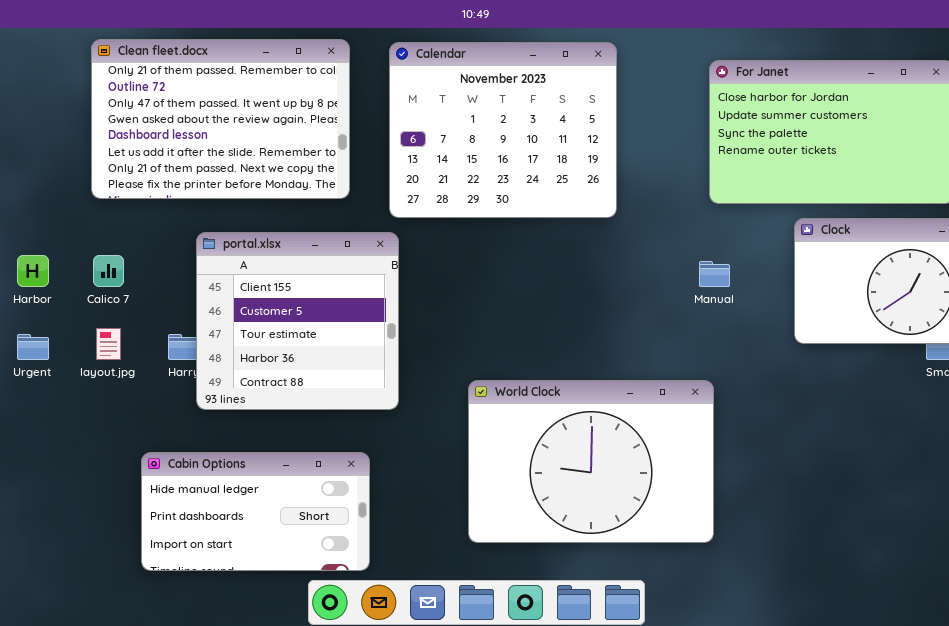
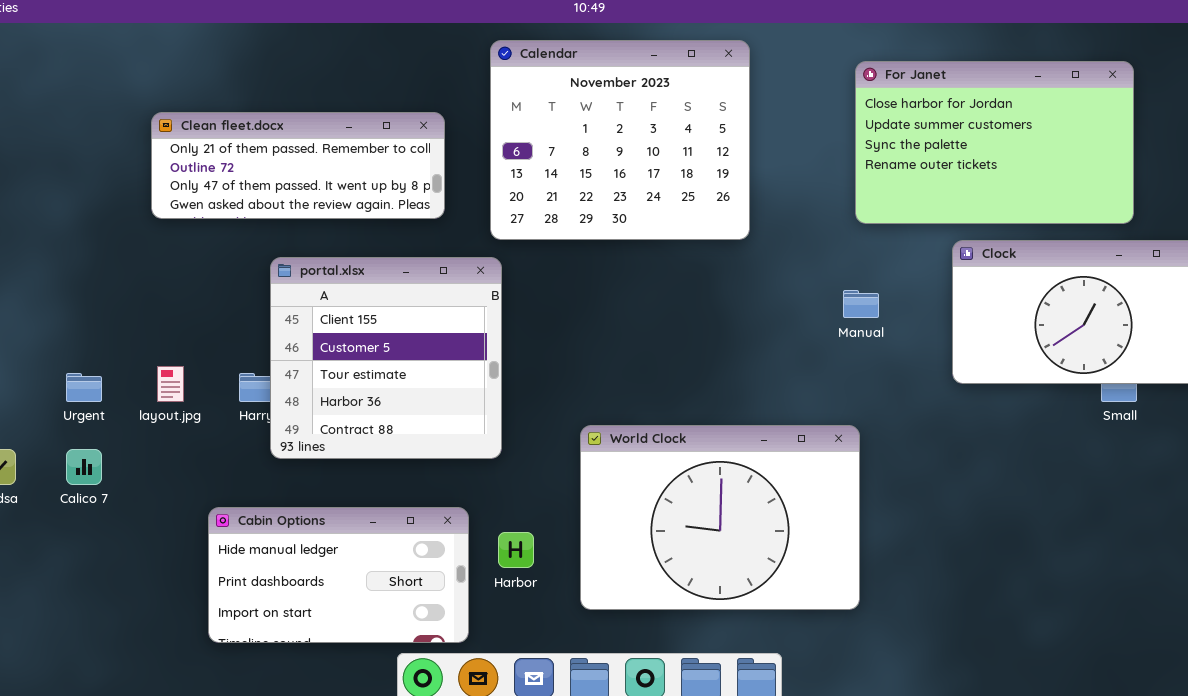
Clean fleet.docx: [91,39,350,199] -> [151,112,445,219], resized
Harbor: [17,255,49,287] -> [498,532,534,568], moved
Calico 7: [93,255,124,287] -> [66,449,102,485], moved

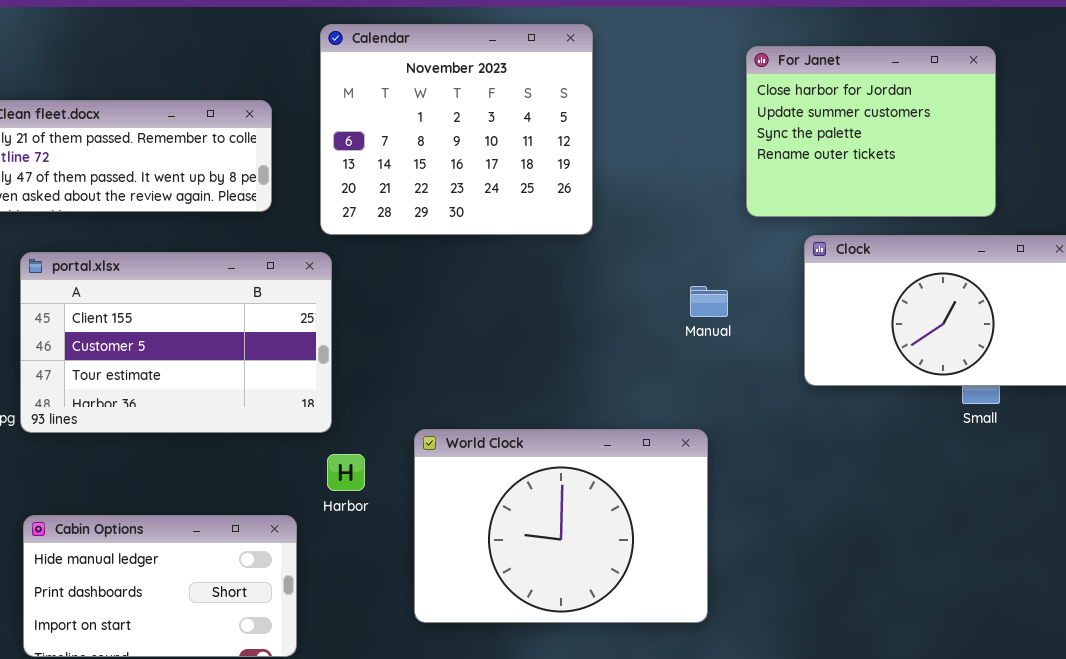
For Janet: [855,61,1134,224] -> [746,46,996,217], resized
portal.xlsx: [270,257,502,459] -> [20,252,332,433], resized
Harbor: [498,532,534,568] -> [327,454,365,491], moved

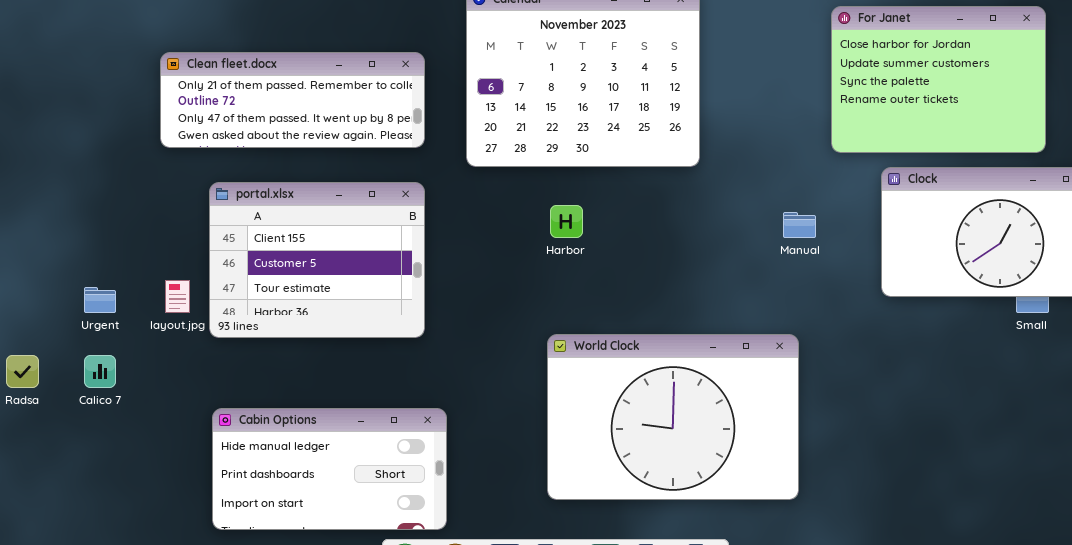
portal.xlsx: [20,252,332,433] -> [209,182,425,338], resized
Harbor: [327,454,365,491] -> [550,205,583,238], moved

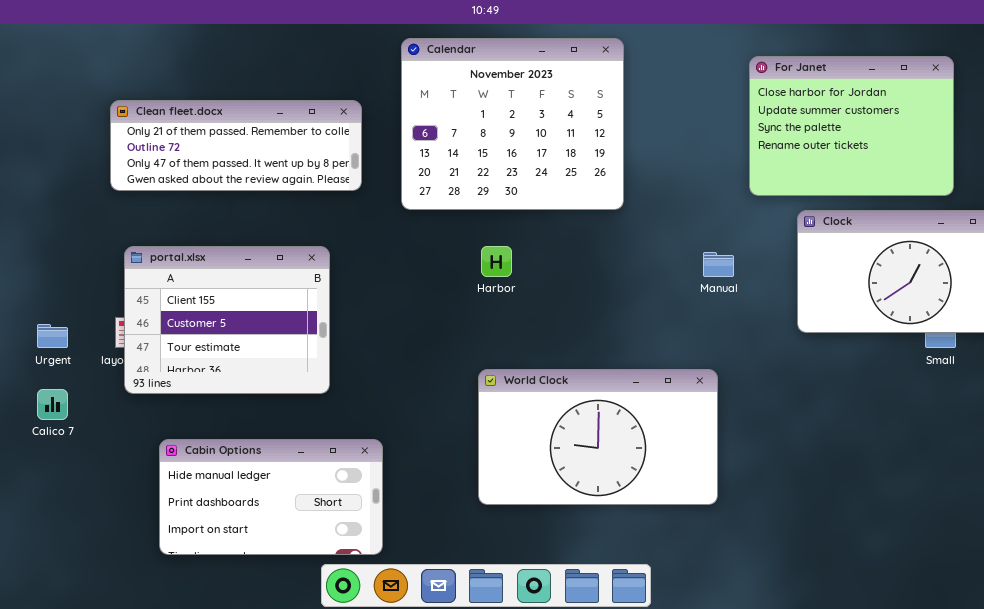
portal.xlsx: [209,182,425,338] -> [124,246,330,394], moved
World Clock: [547,334,799,500] -> [478,369,718,505], resized

